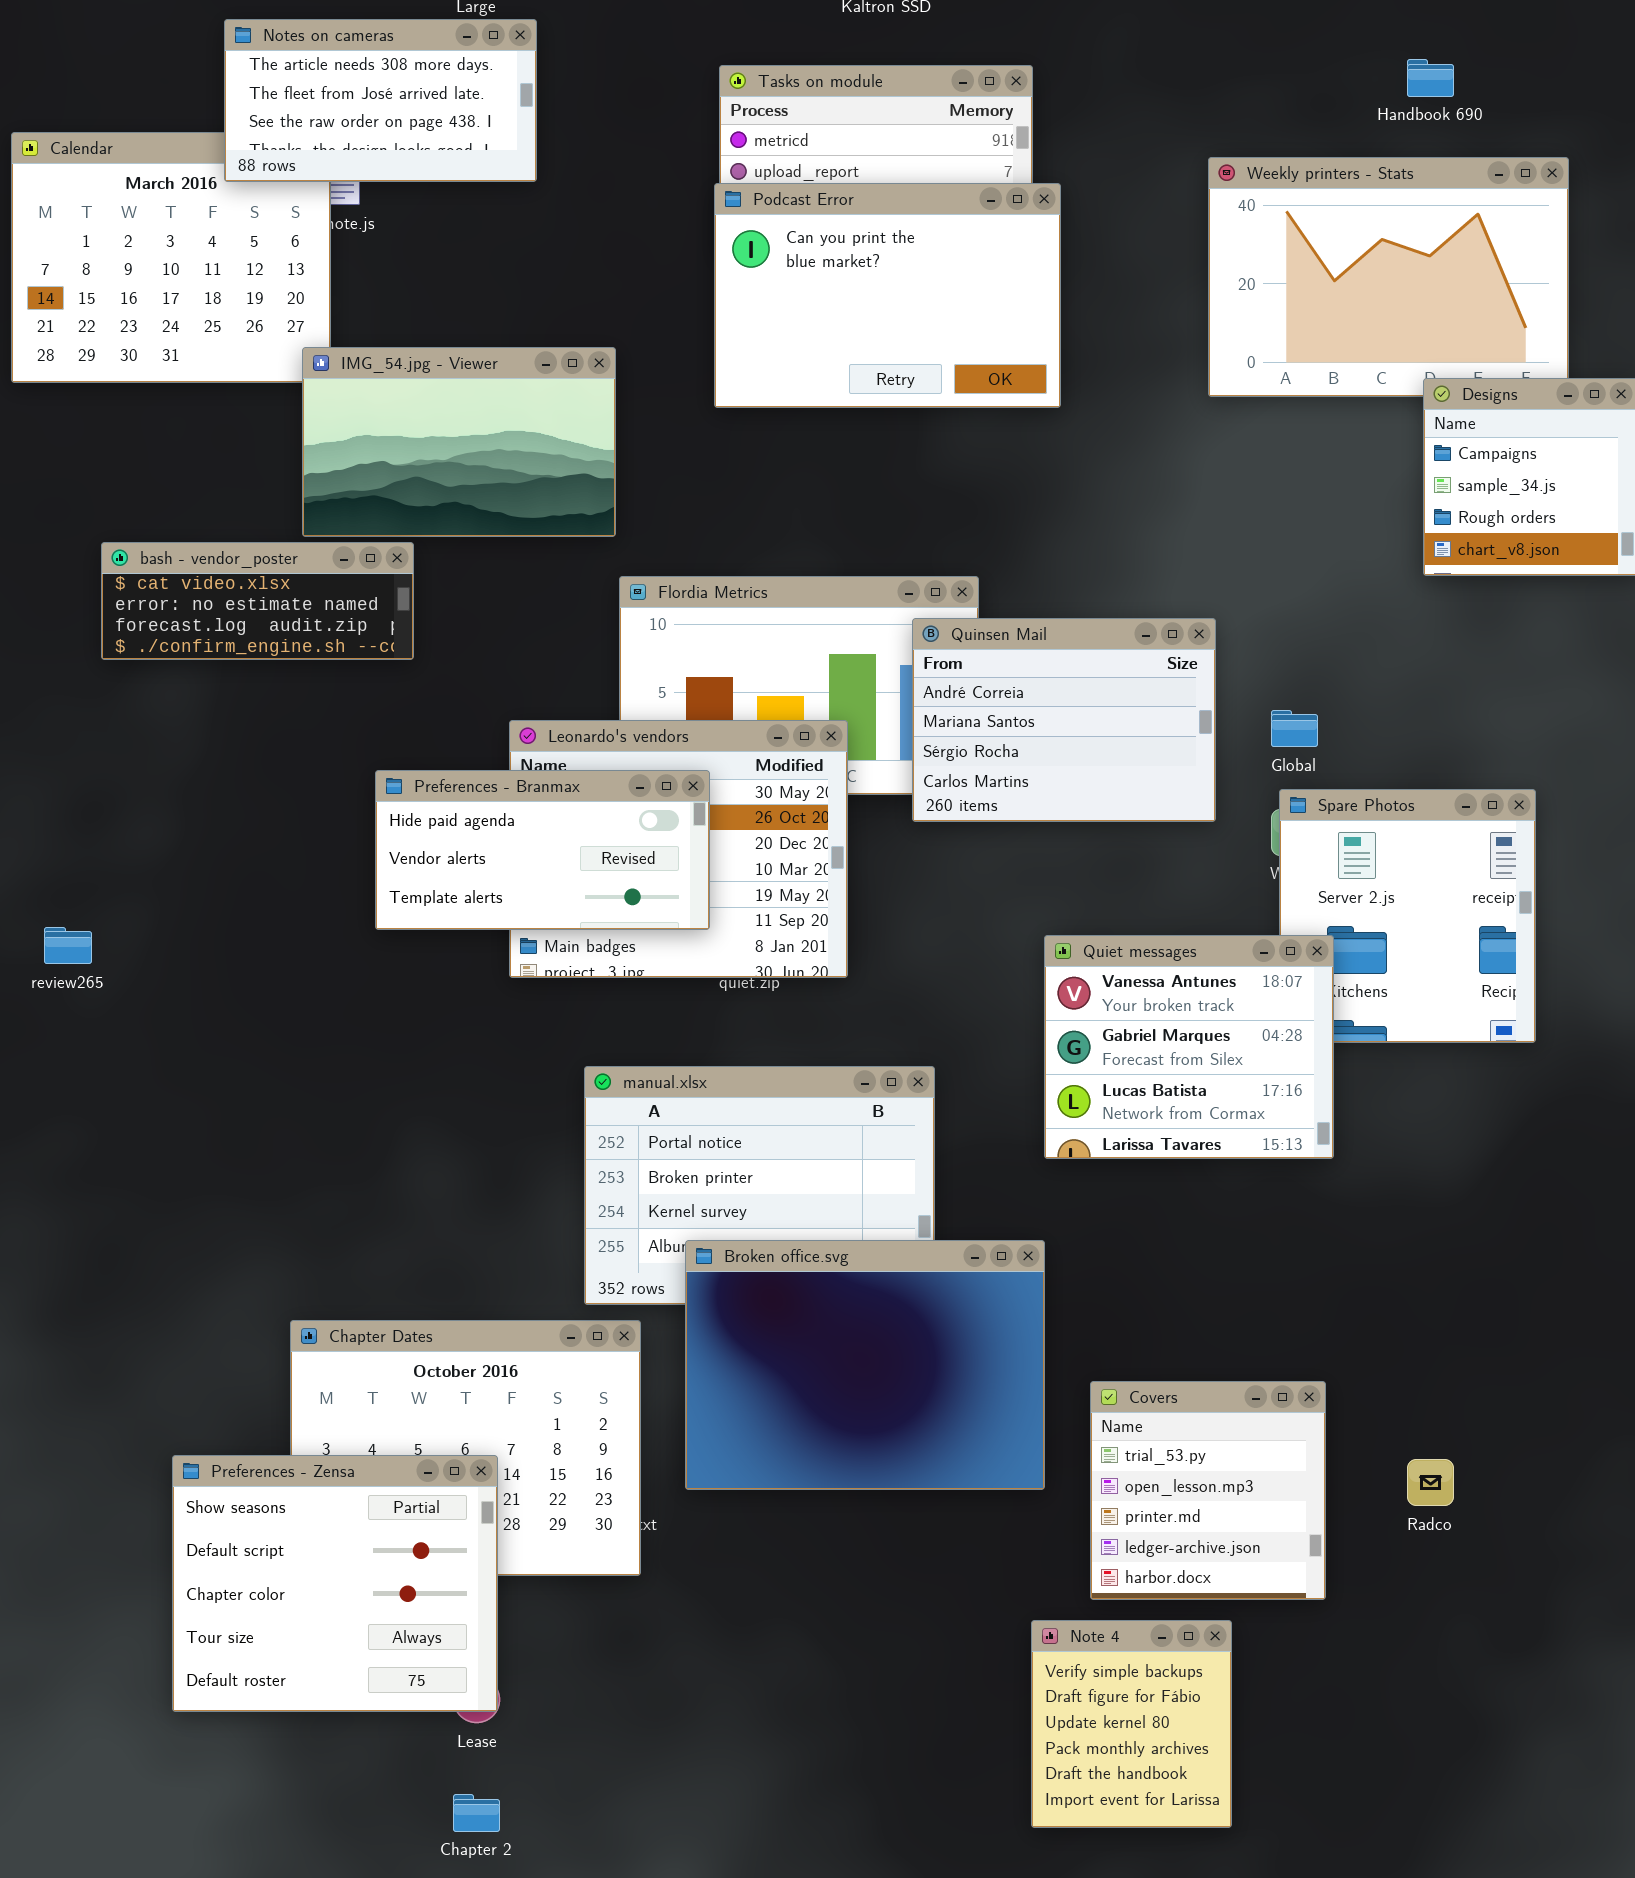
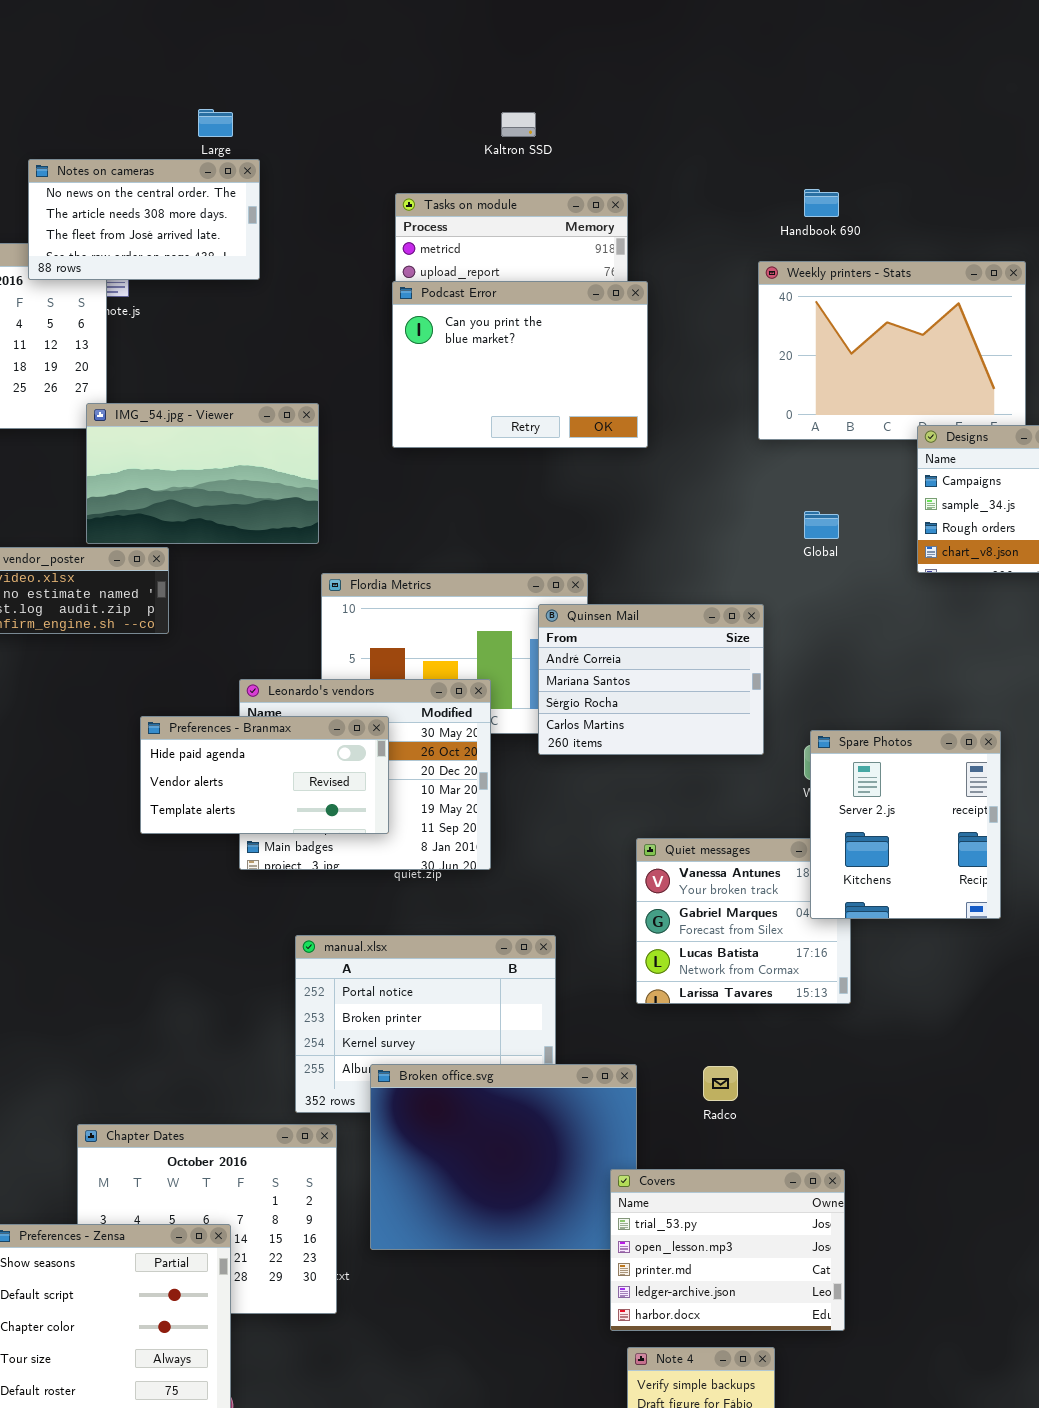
Notes on cameras: [224,19,537,182] -> [28,159,260,280], scrolled up 1 row
Handbook 690: [1407,59,1454,97] -> [804,189,839,217], moved
Global: [1271,710,1318,747] -> [804,511,839,539], moved
Spare Photos: [1279,789,1536,1043] -> [810,730,1001,919], raised
Covers: [1090,1381,1326,1600] -> [610,1169,845,1331], resized
Radco: [1407,1459,1454,1506] -> [703,1066,738,1101], moved

